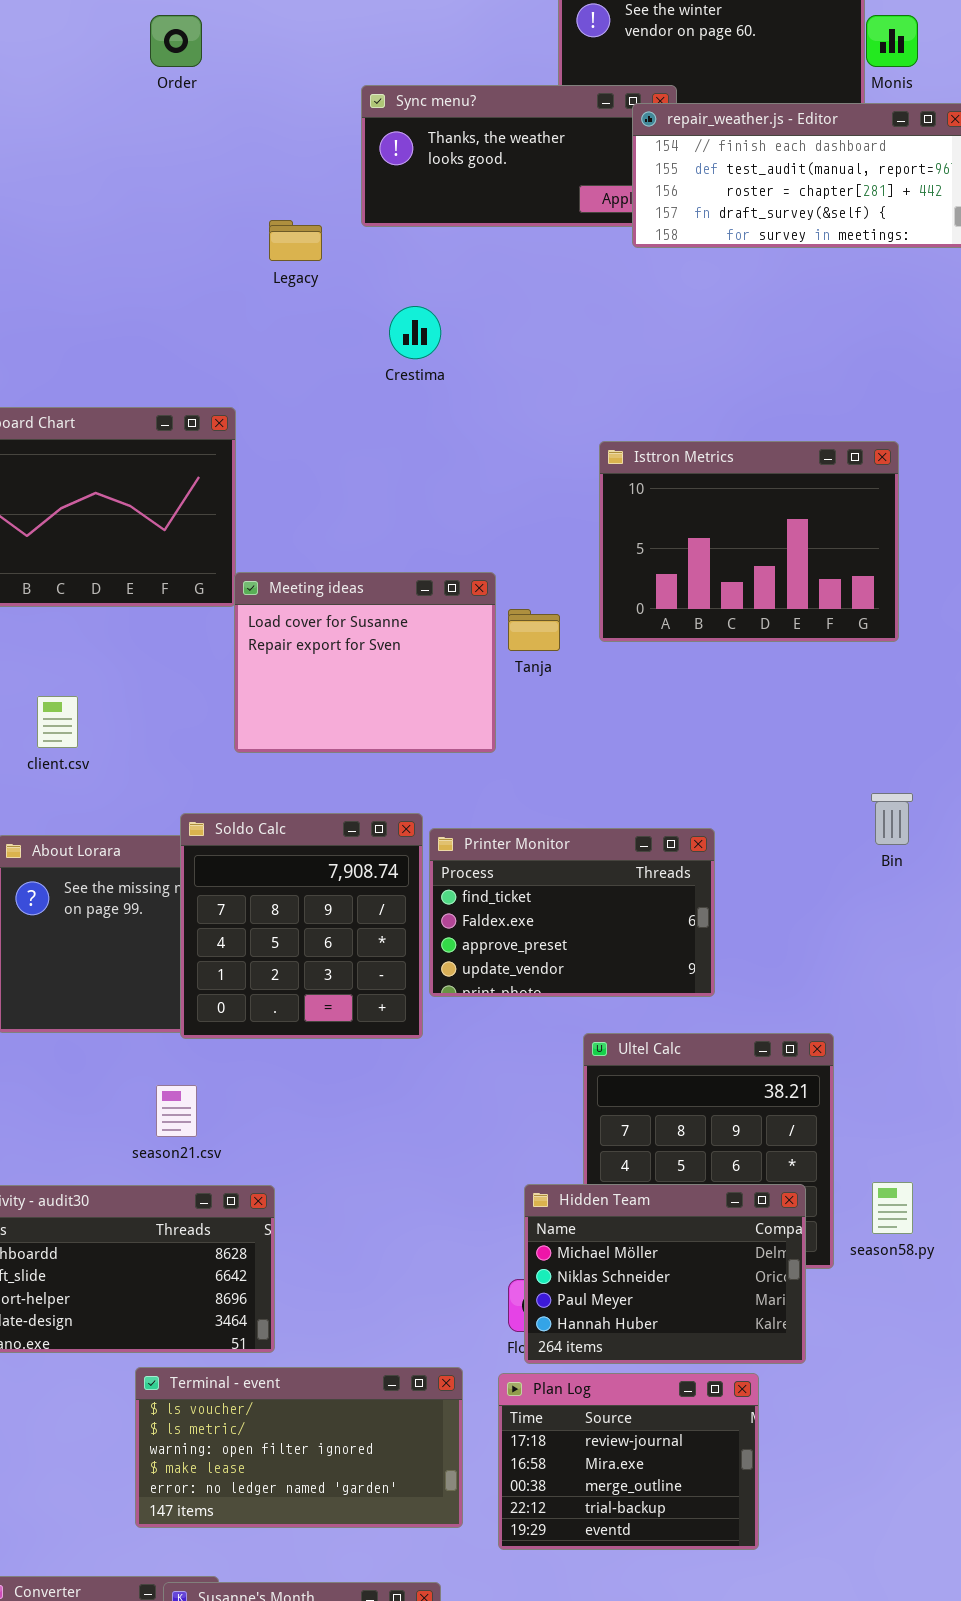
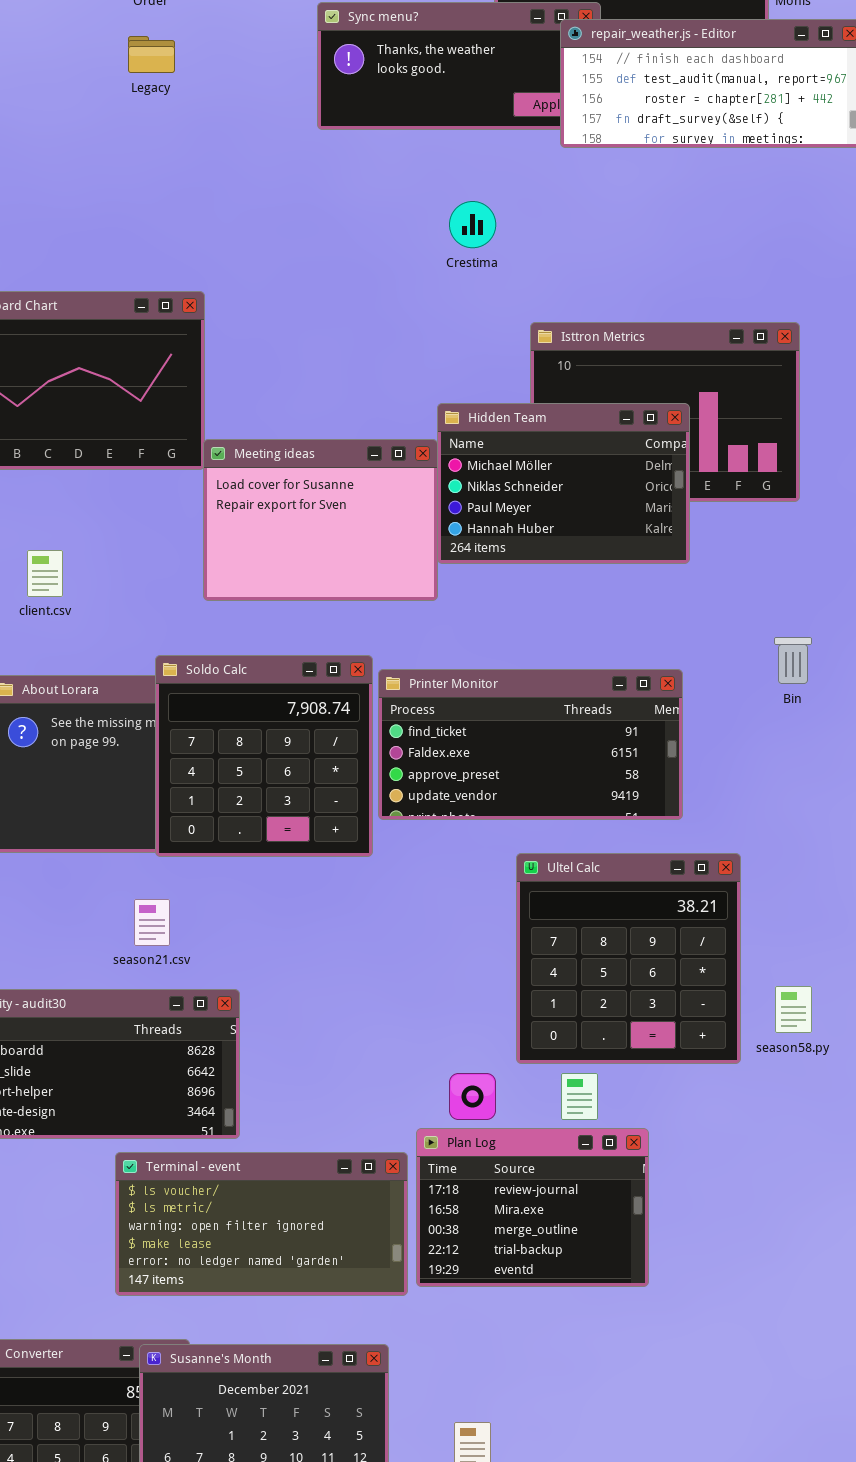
Legacy: [269,220,322,261] -> [128,36,175,73], moved
Crestima: [389,306,441,359] -> [449,201,496,248], moved
Printer Monitor: [429,828,715,997] -> [378,669,683,820], resized
Hidden Team: [524,1184,806,1364] -> [437,403,690,564], moved
Plan Log: [498,1373,759,1550] -> [416,1128,649,1287], moved

